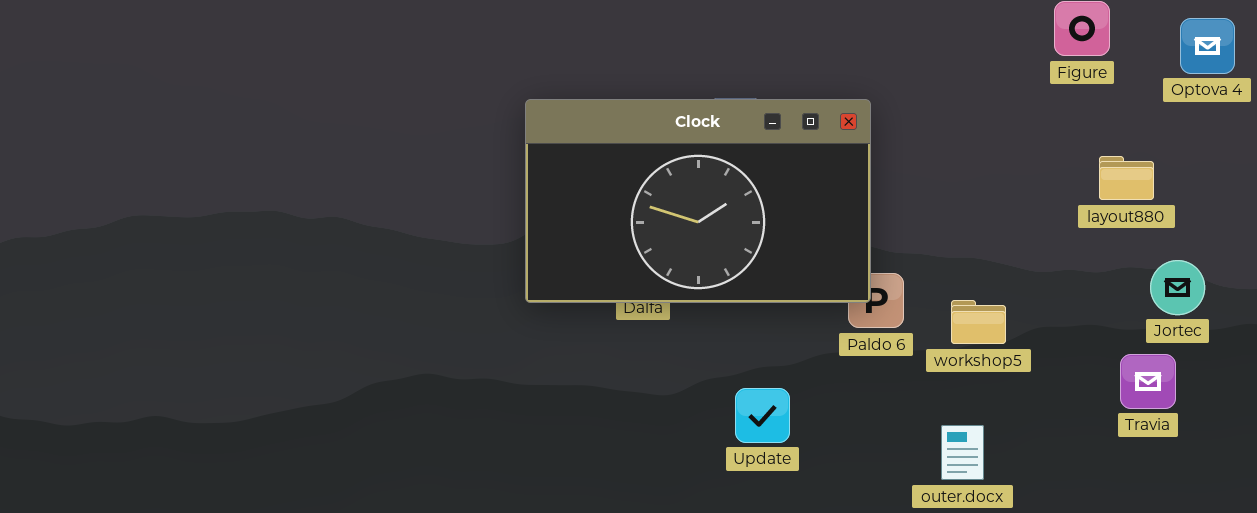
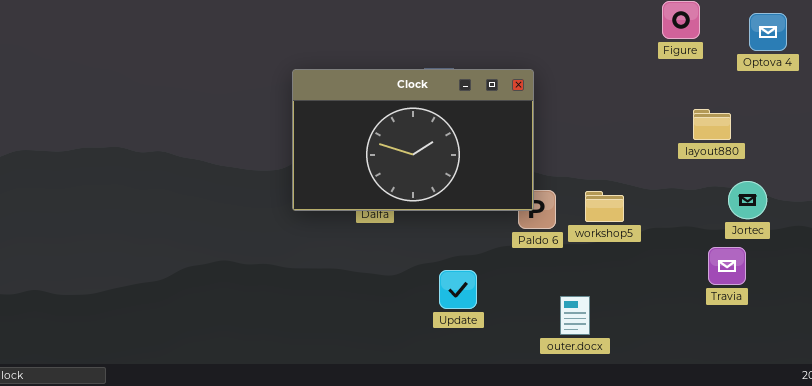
workshop5: [951,300,1006,344] -> [585,191,624,222], moved
outer.docx: [941,425,984,480] -> [560,296,590,335], moved

